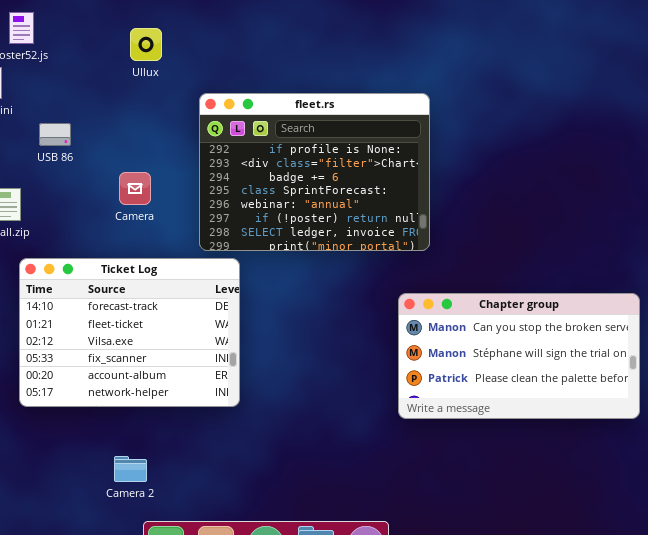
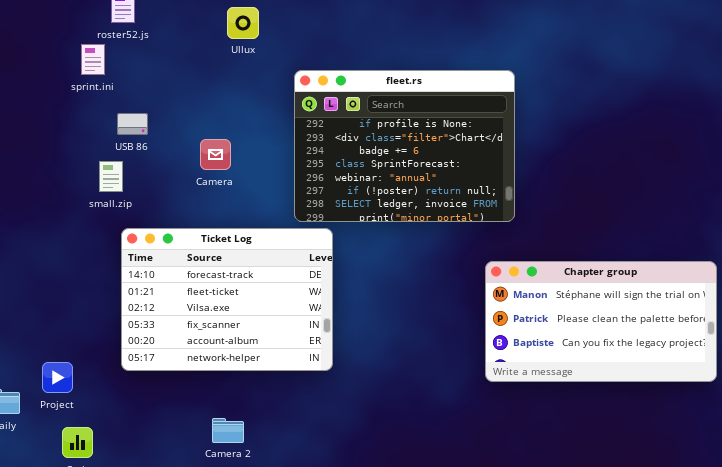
USB 86: [39,123,71,146] -> [117,113,148,135], moved
Camera: [119,172,151,205] -> [200,139,231,170], moved
Chapter group: [398,293,640,419] -> [485,261,717,382], scrolled down 1 row

